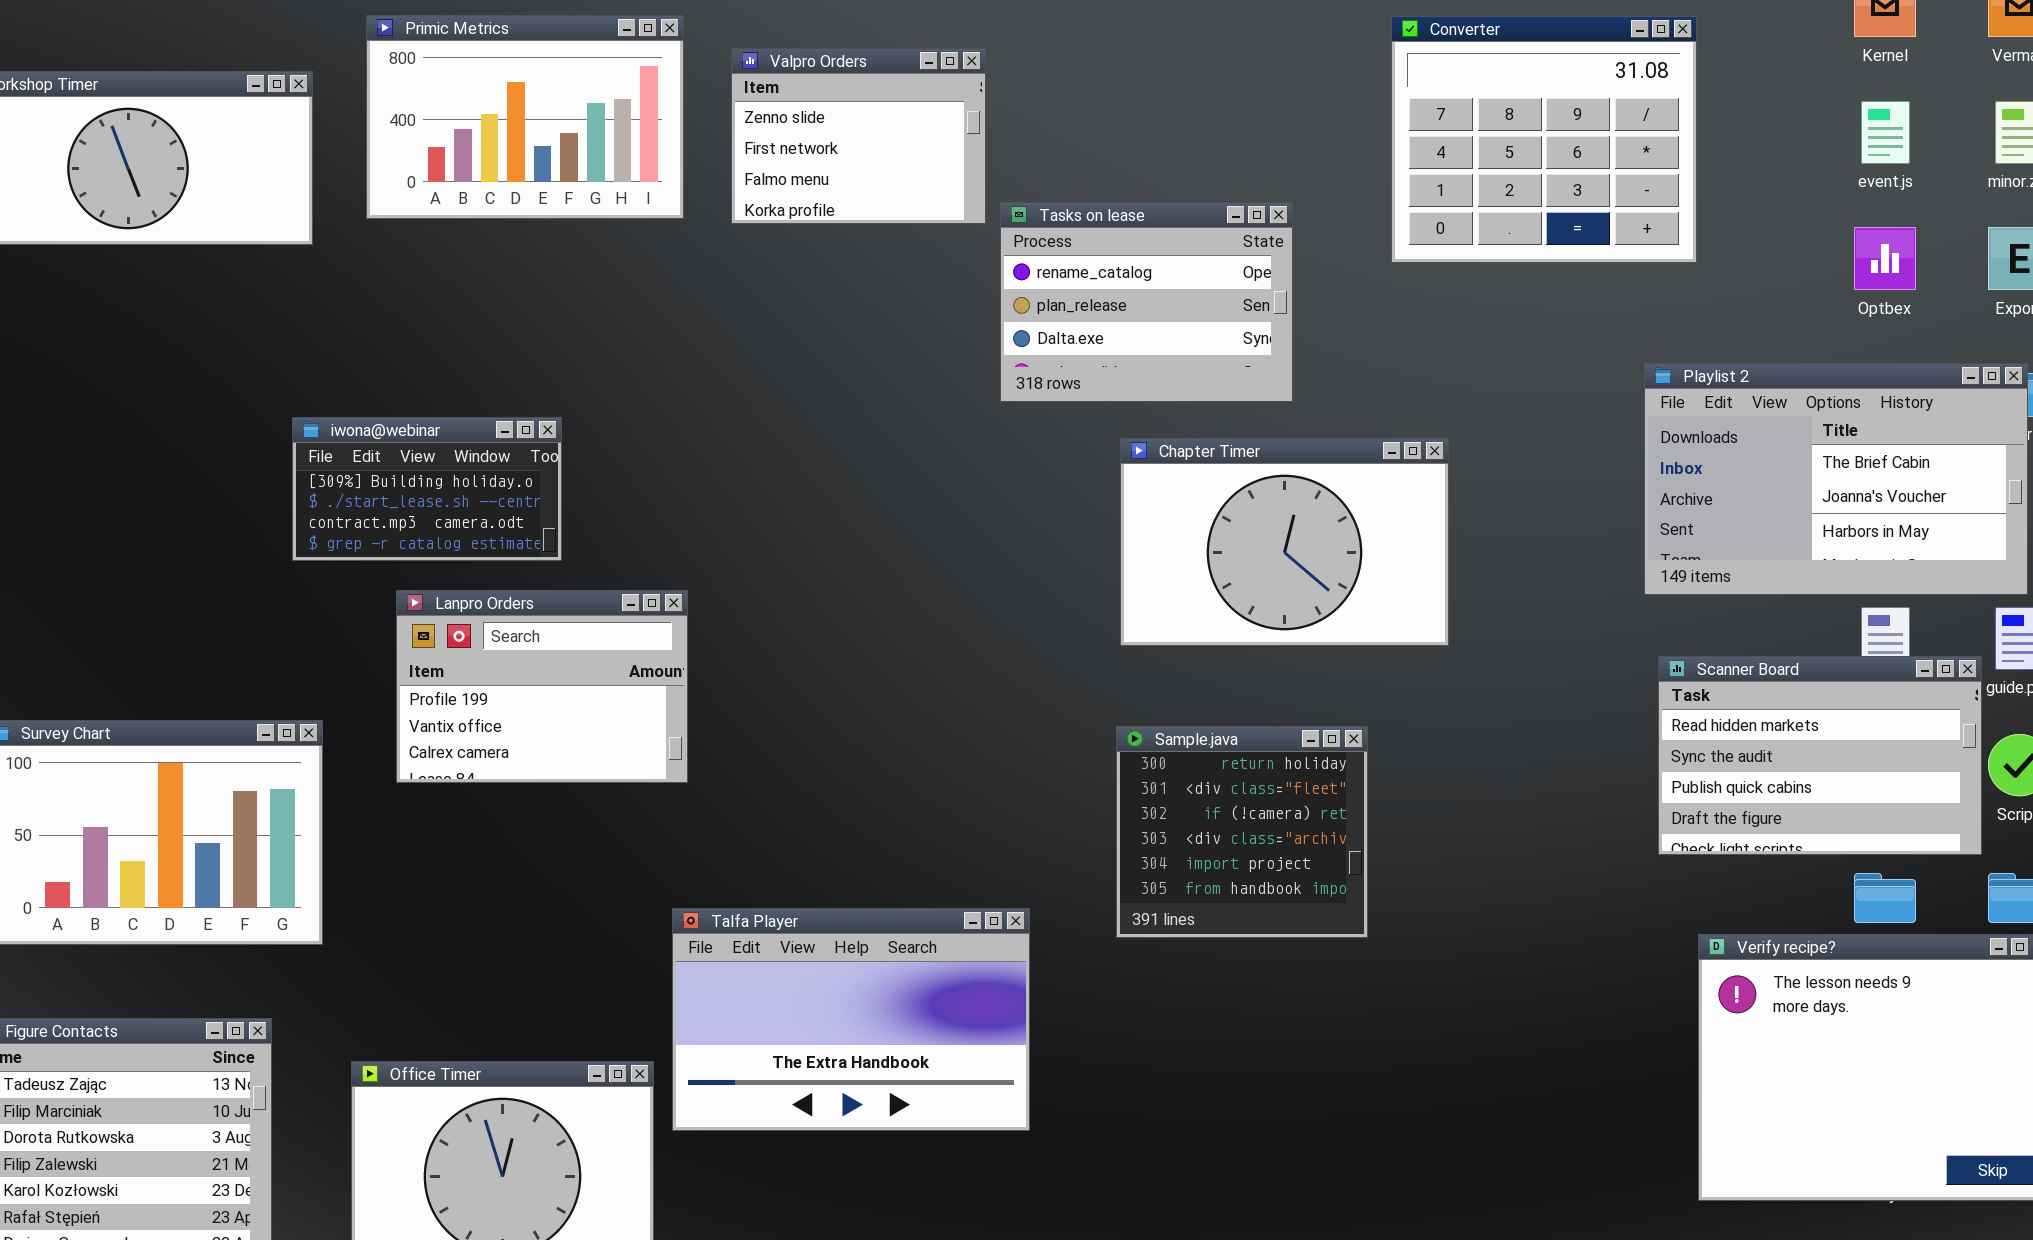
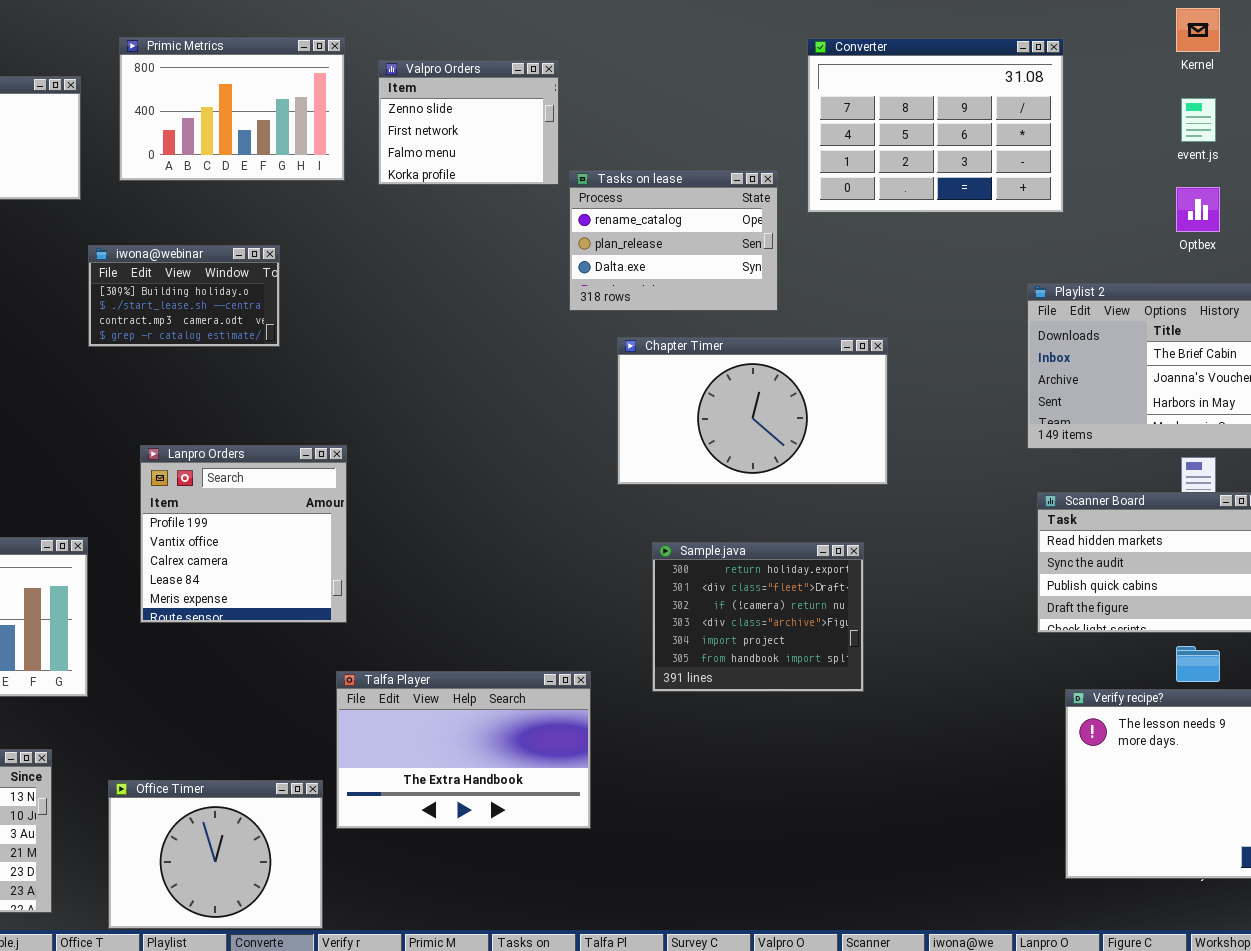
Converter: [1391,16,1697,263] -> [807,38,1064,213], resized
iwona@webinar: [292,417,562,561] -> [88,245,280,347], moved
Chapter Timer: [1120,438,1449,646] -> [617,337,888,485], resized
Lanpro Orders: [396,590,688,783] -> [140,445,347,623], resized
Sample.java: [1116,726,1368,938] -> [652,542,864,692], resized

